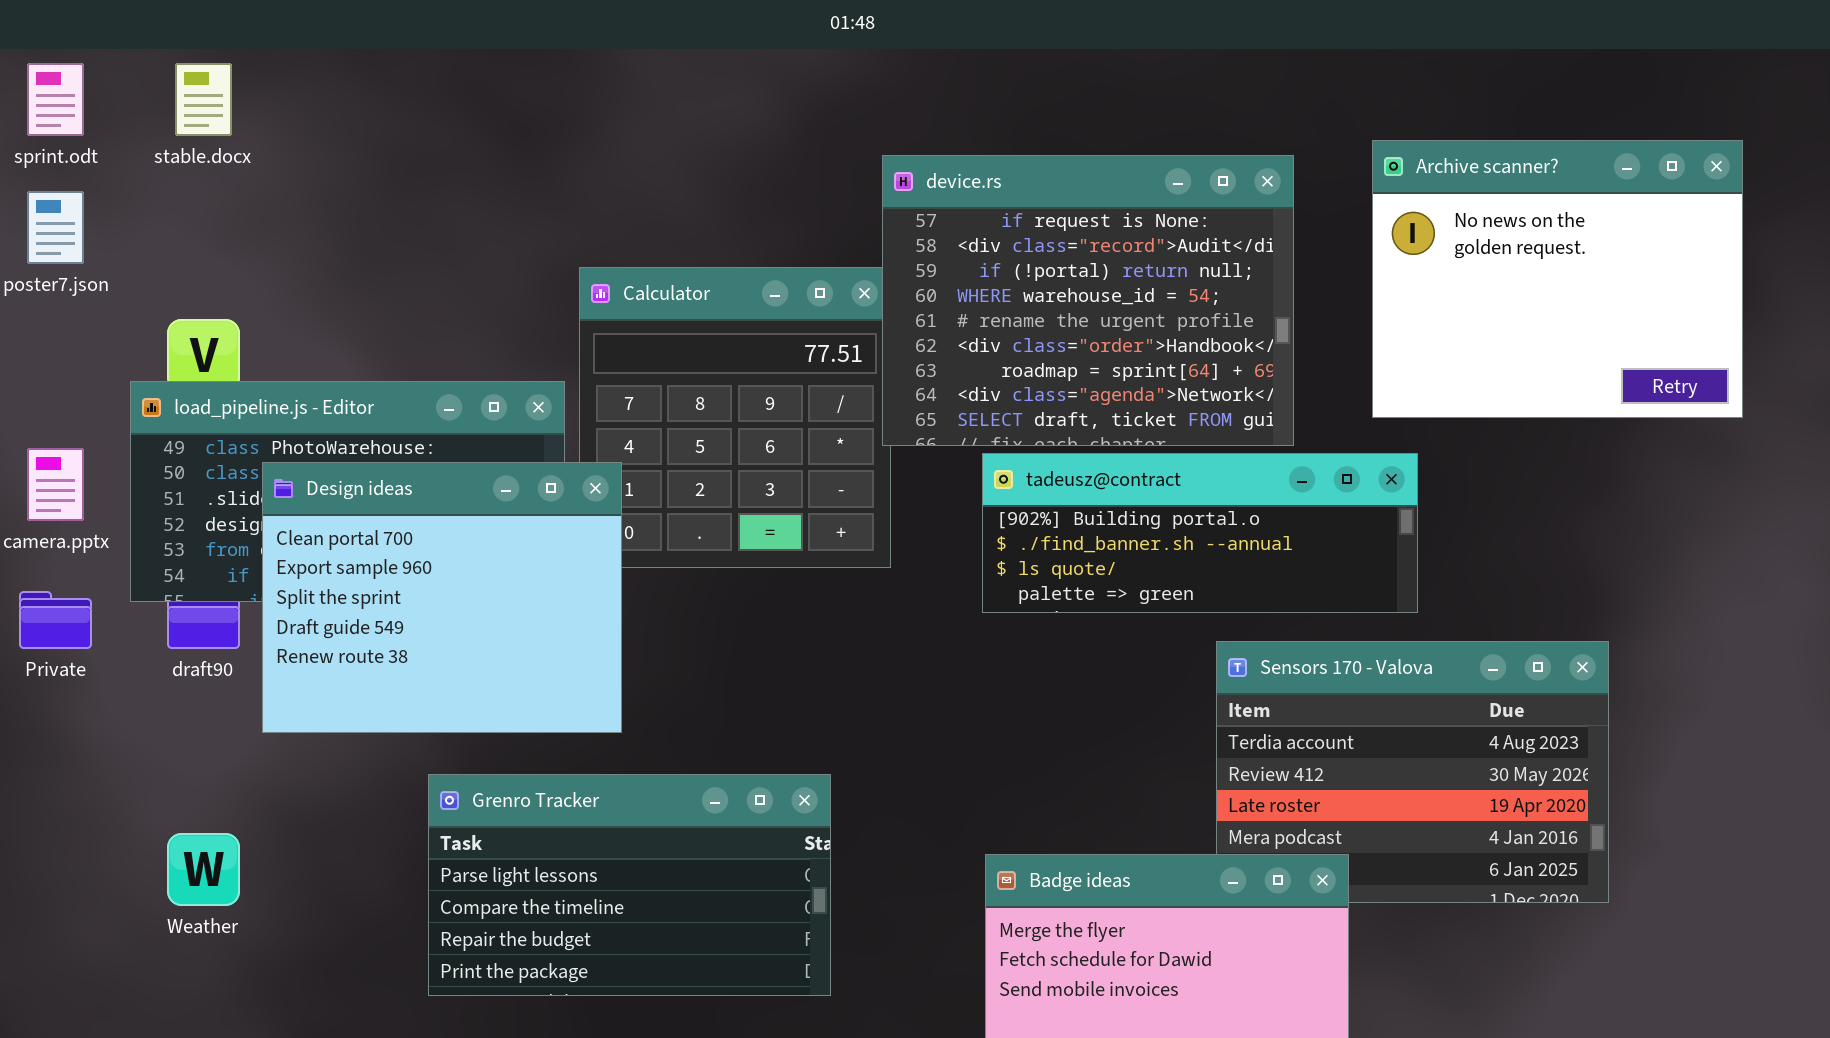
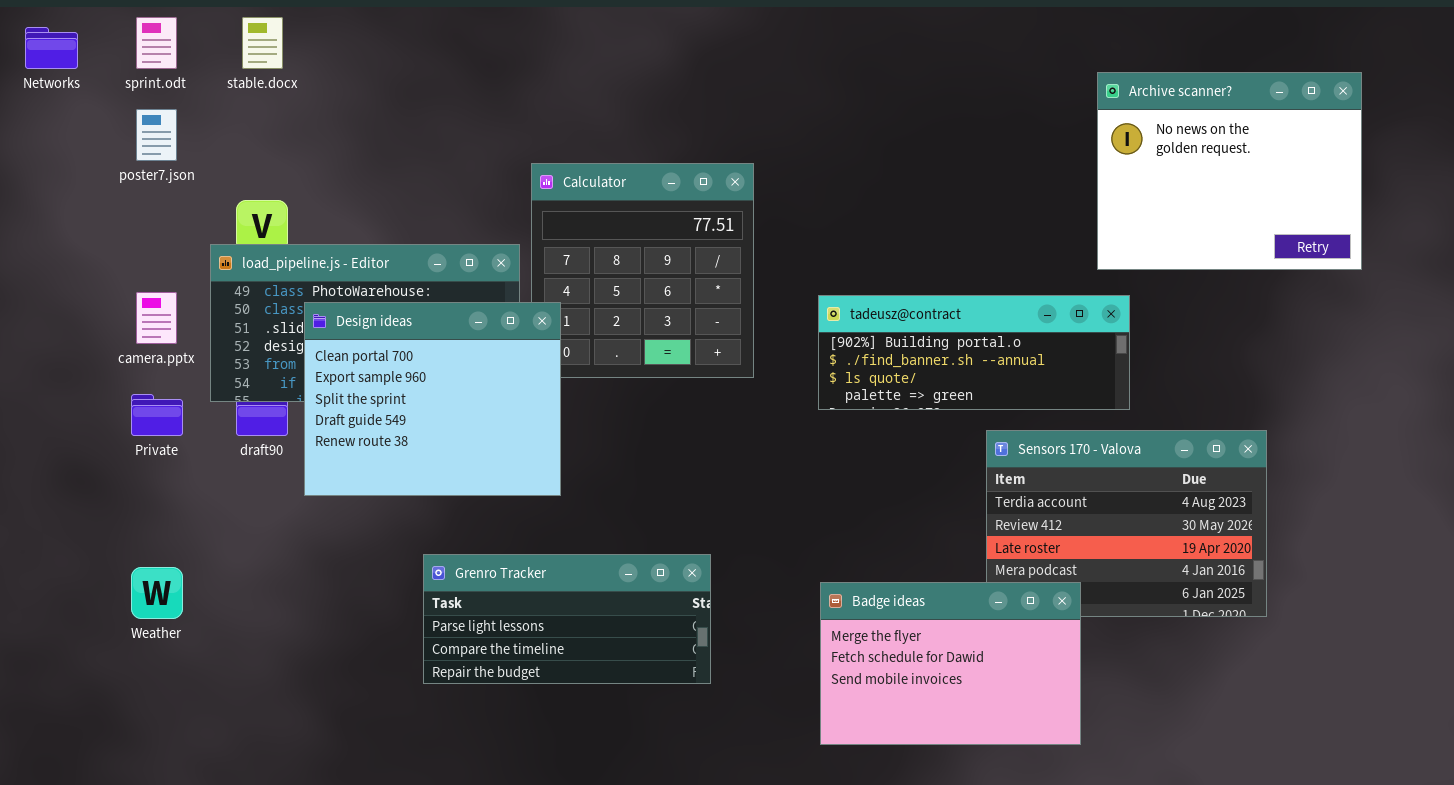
device.rs: [882,155,1294,446] -> none, closed
Grenro Tracker: [428,774,831,996] -> [423,554,711,684], resized
Weather: [167,833,240,906] -> [131,567,183,619], moved

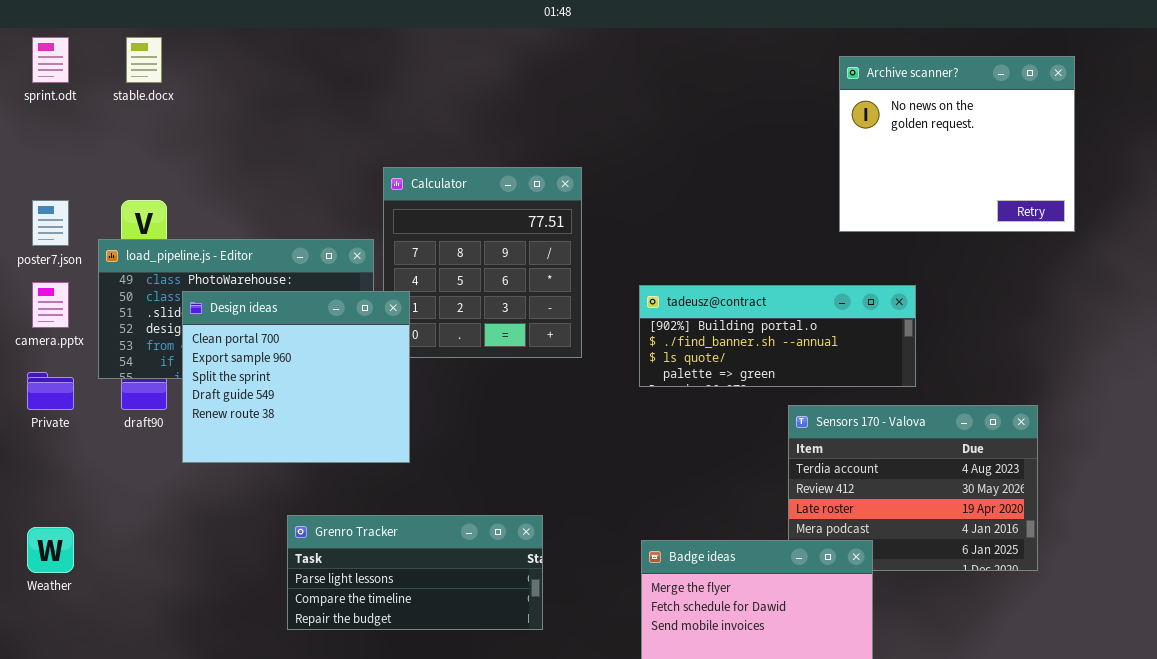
Archive scanner?: [1097,72,1362,270] -> [839,56,1075,232], moved
poster7.json: [136,109,177,161] -> [32,200,69,246], moved

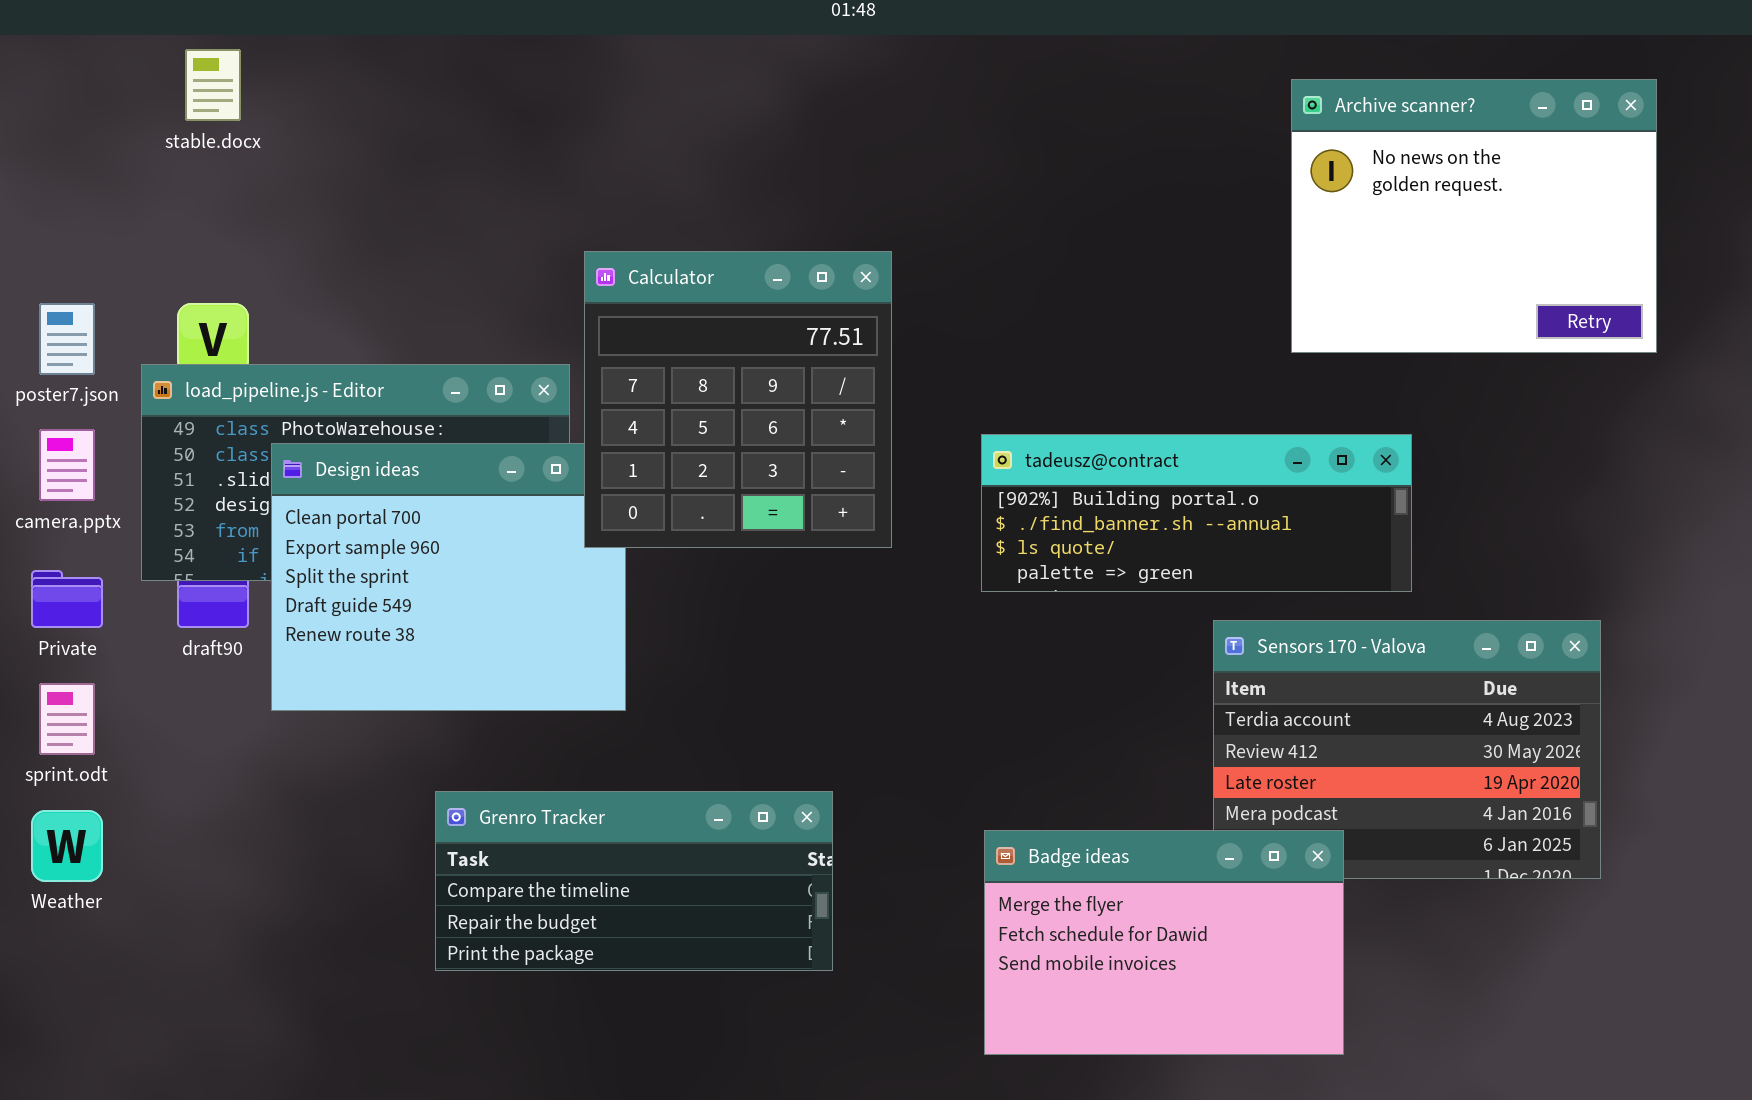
sprint.odt: [32,37,69,83] -> [39,683,95,755], moved
Calculator: [383,167,582,358] -> [584,251,892,548], raised
Grenro Tracker: [287,515,543,630] -> [435,791,833,971], scrolled down 1 row

